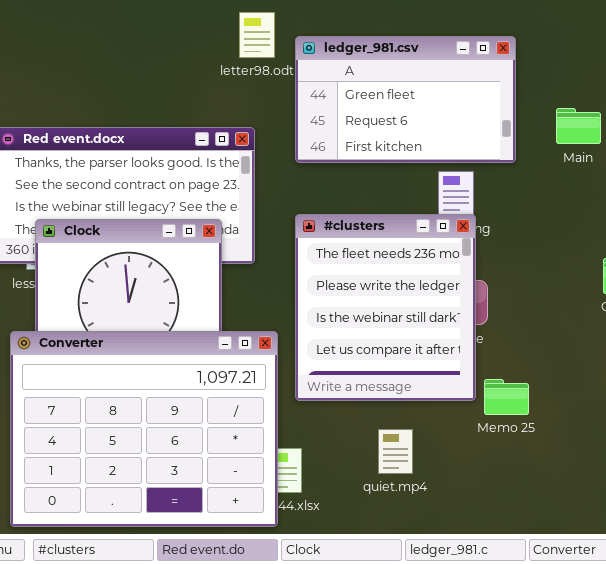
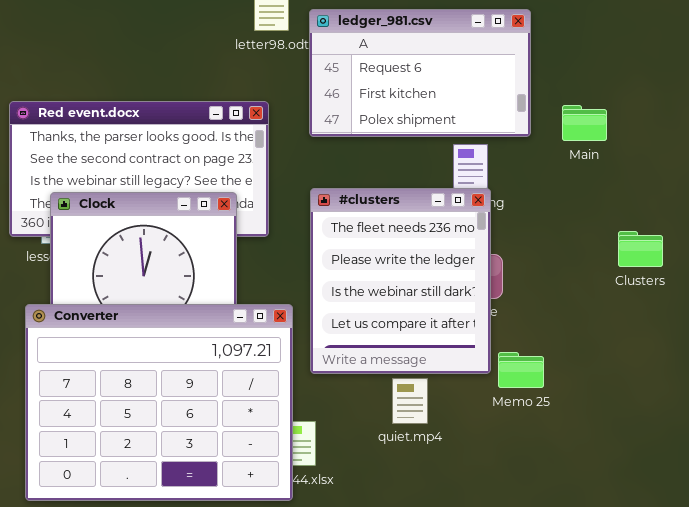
ledger_981.csv: [295,36,516,163] -> [309,9,531,137], scrolled down 1 row
Main: [556,108,601,144] -> [562,105,607,141], moved
quiet.mp4: [378,429,413,474] -> [392,378,428,424], moved

